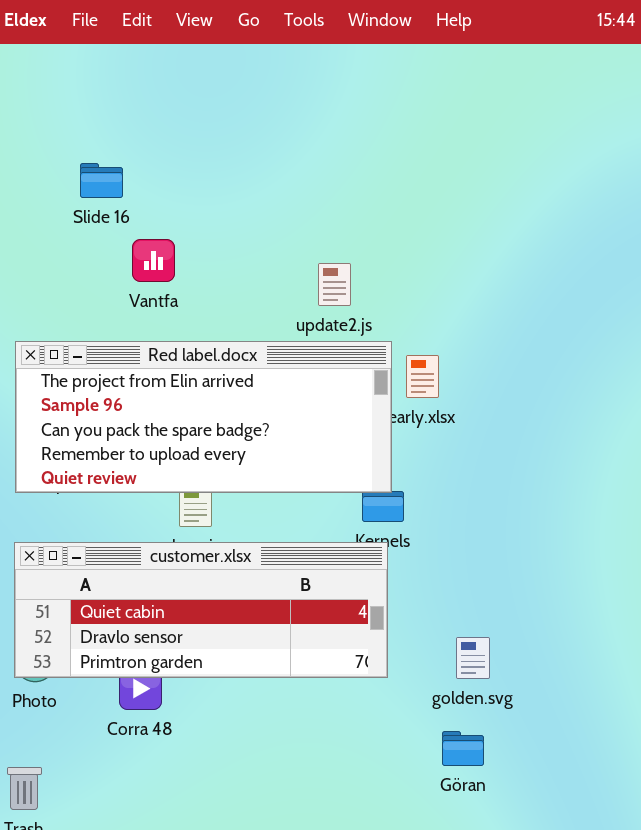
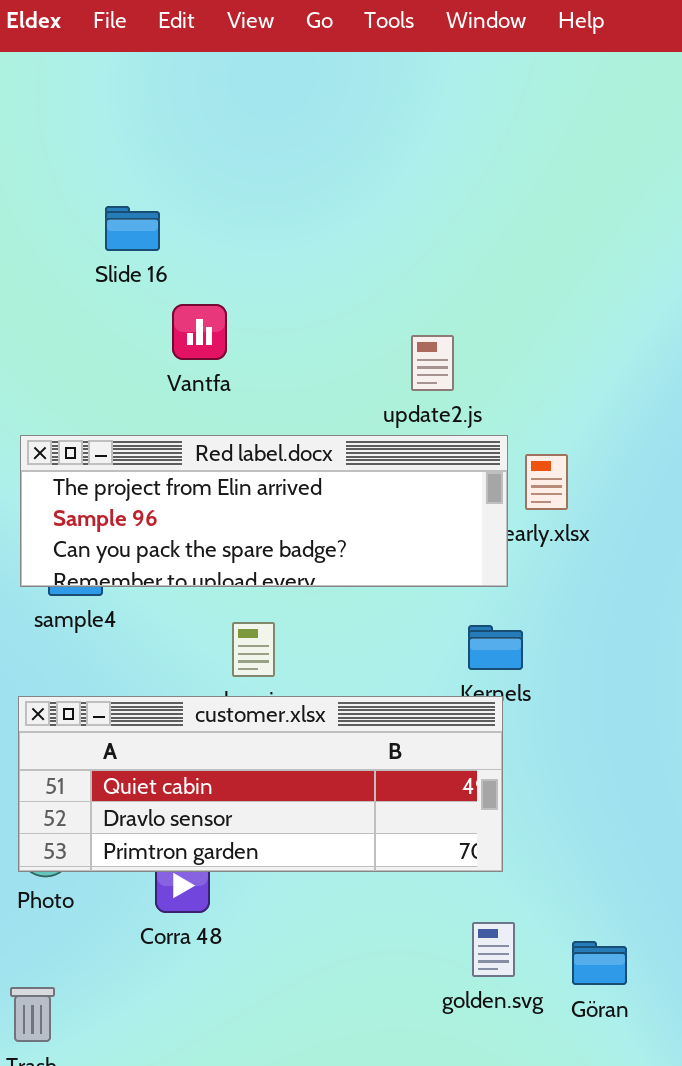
Red label.docx: [15,341,392,493] -> [20,435,508,587], resized
golden.svg: [456,637,490,679] -> [472,922,515,977], moved

